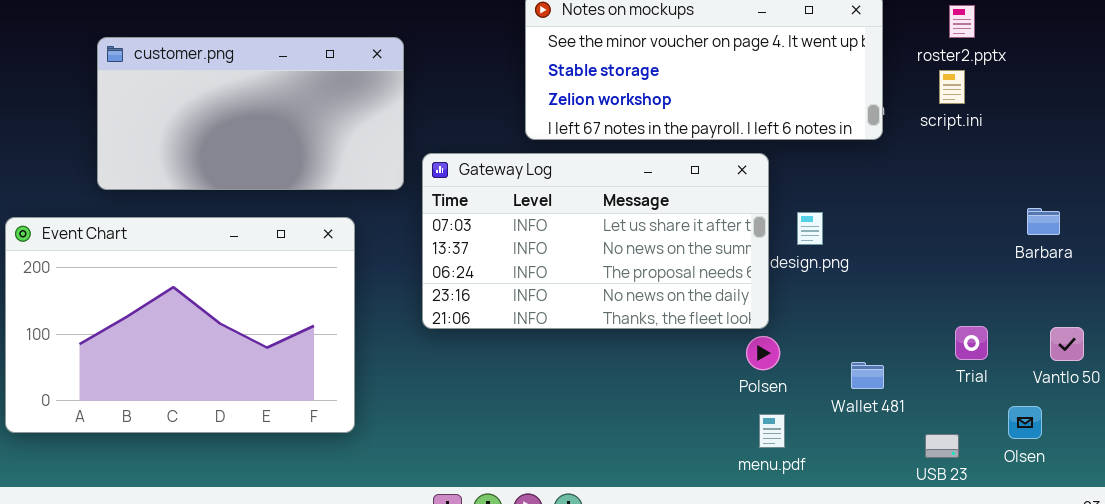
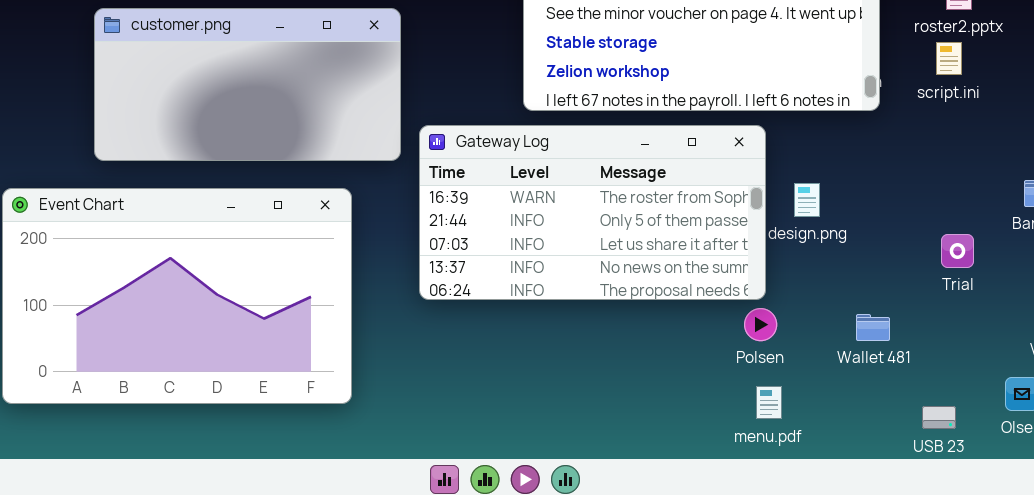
Gateway Log: [422,153,769,329] -> [419,125,766,300], scrolled up 2 rows
Trial: [955,326,988,360] -> [941,234,974,268], moved
Wallet 481: [851,362,884,389] -> [856,314,890,341], moved

